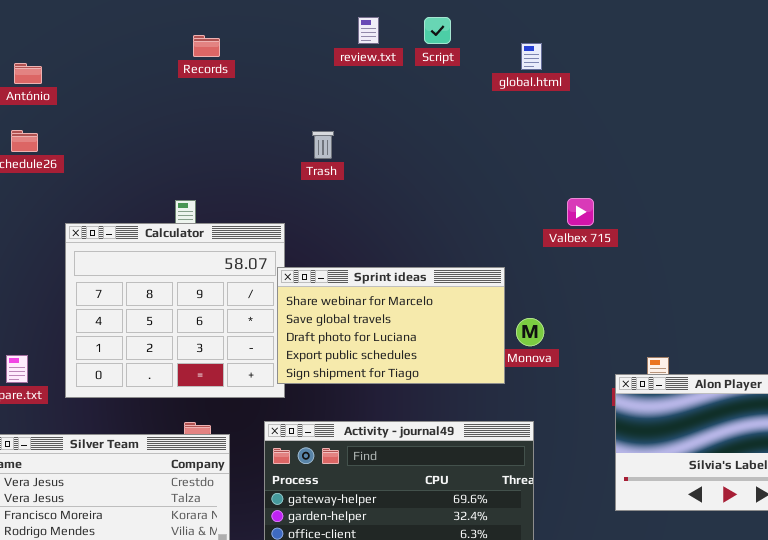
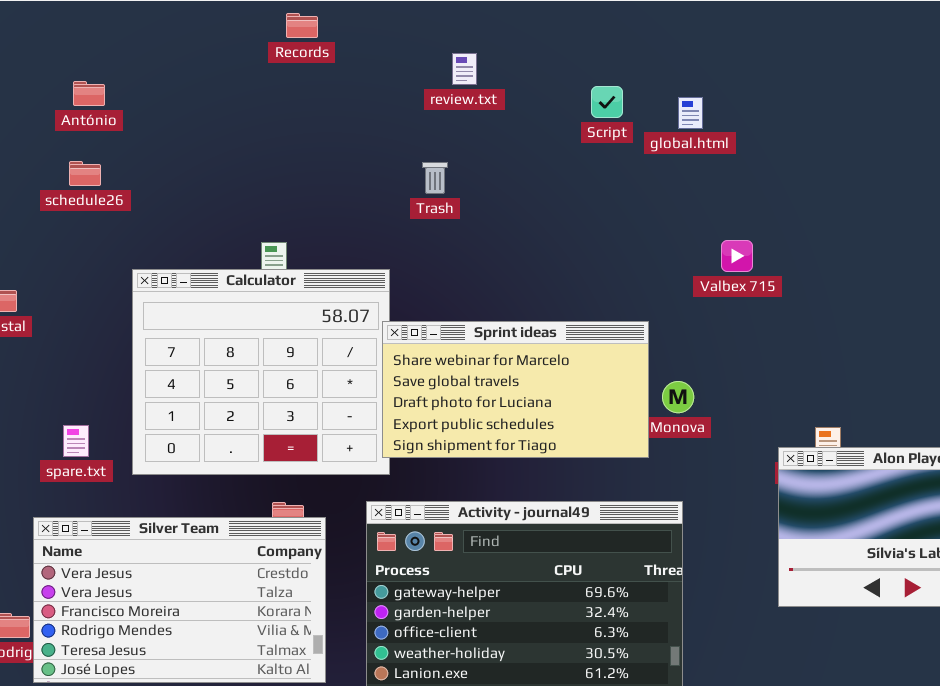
review.txt: [358,17,379,44] -> [452,53,477,85], moved
Script: [424,17,451,44] -> [591,86,623,118], moved
Records: [193,35,220,57] -> [286,13,318,38], moved
global.html: [521,43,542,70] -> [678,97,703,129], moved

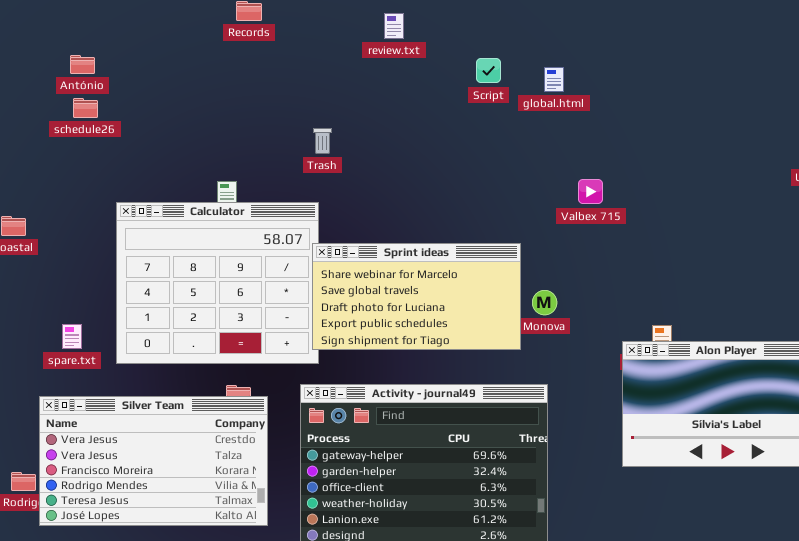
review.txt: [452,53,477,85] -> [384,13,404,39], moved
schedule26: [69,161,101,186] -> [73,98,98,118], moved
Trash: [422,162,448,194] -> [313,128,332,154], moved

